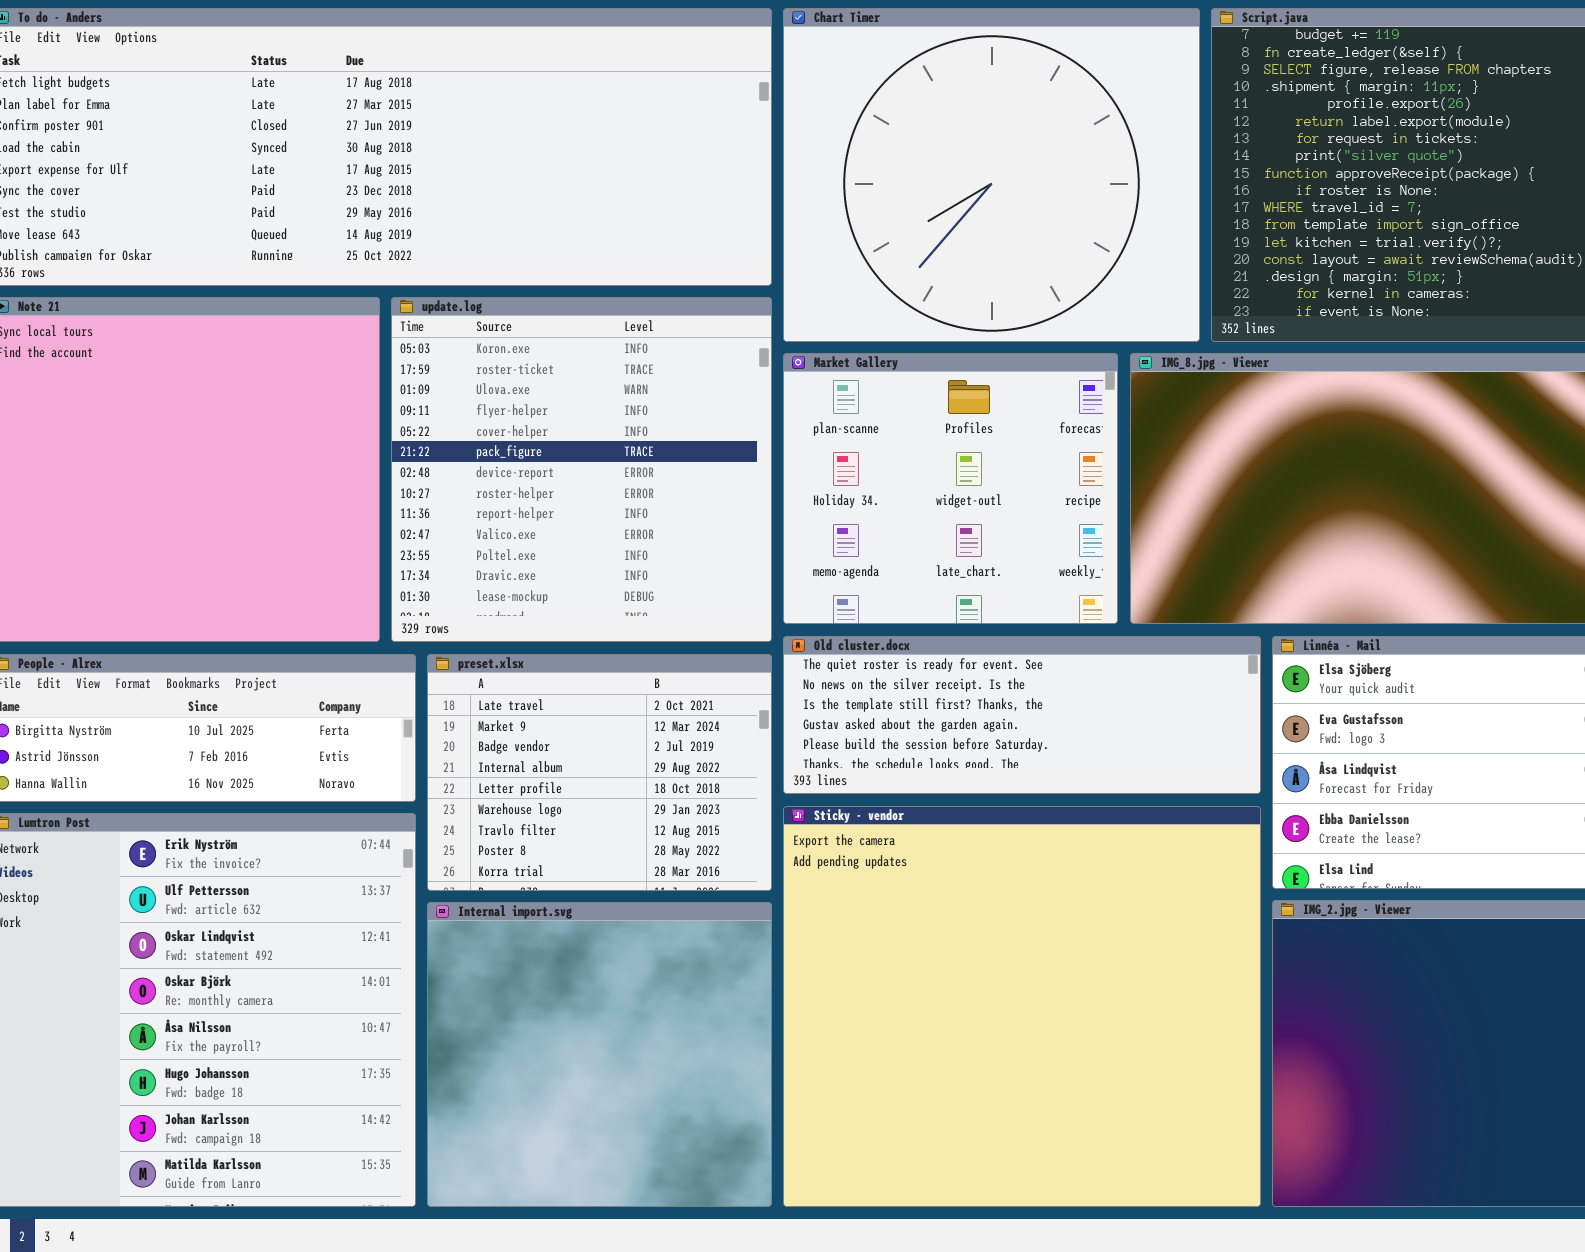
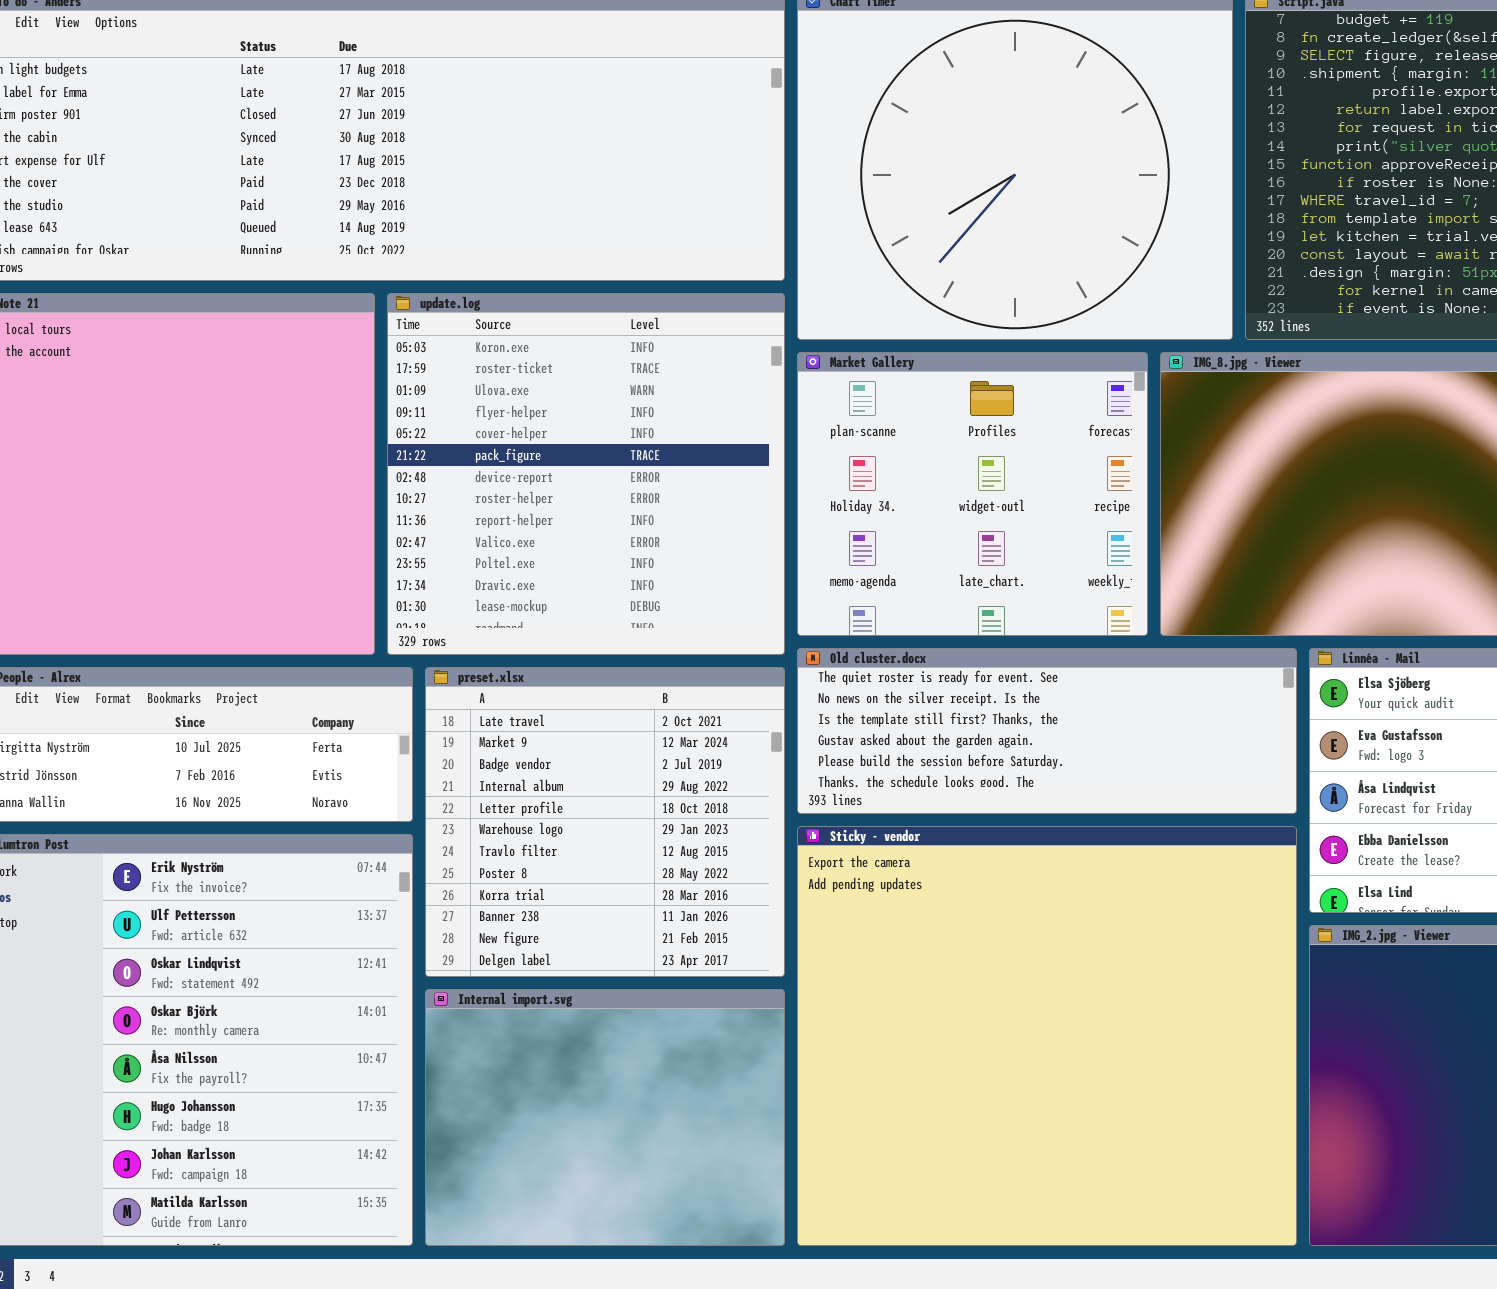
preset.xlsx: [427,654,772,891] -> [425,667,785,977], resized
Internal import.svg: [427,902,772,1207] -> [425,989,785,1246], resized

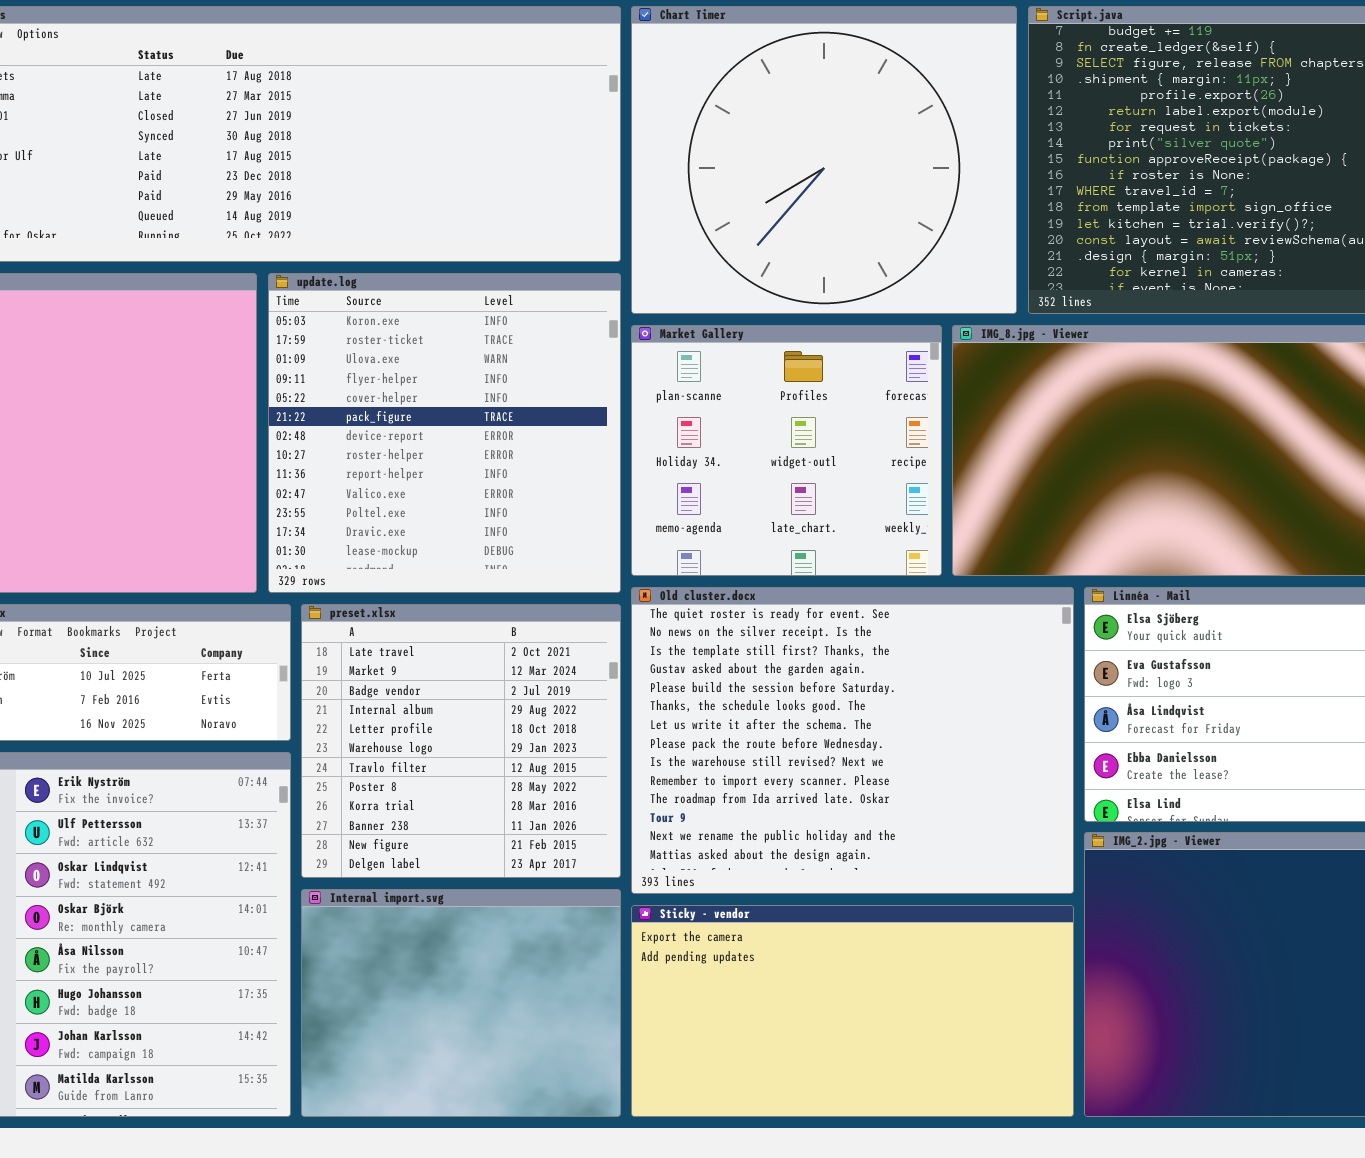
Old cluster.docx: [797,648,1297,814] -> [631,587,1074,894], resized
Sticky - vendor: [797,826,1297,1246] -> [631,905,1074,1117], resized

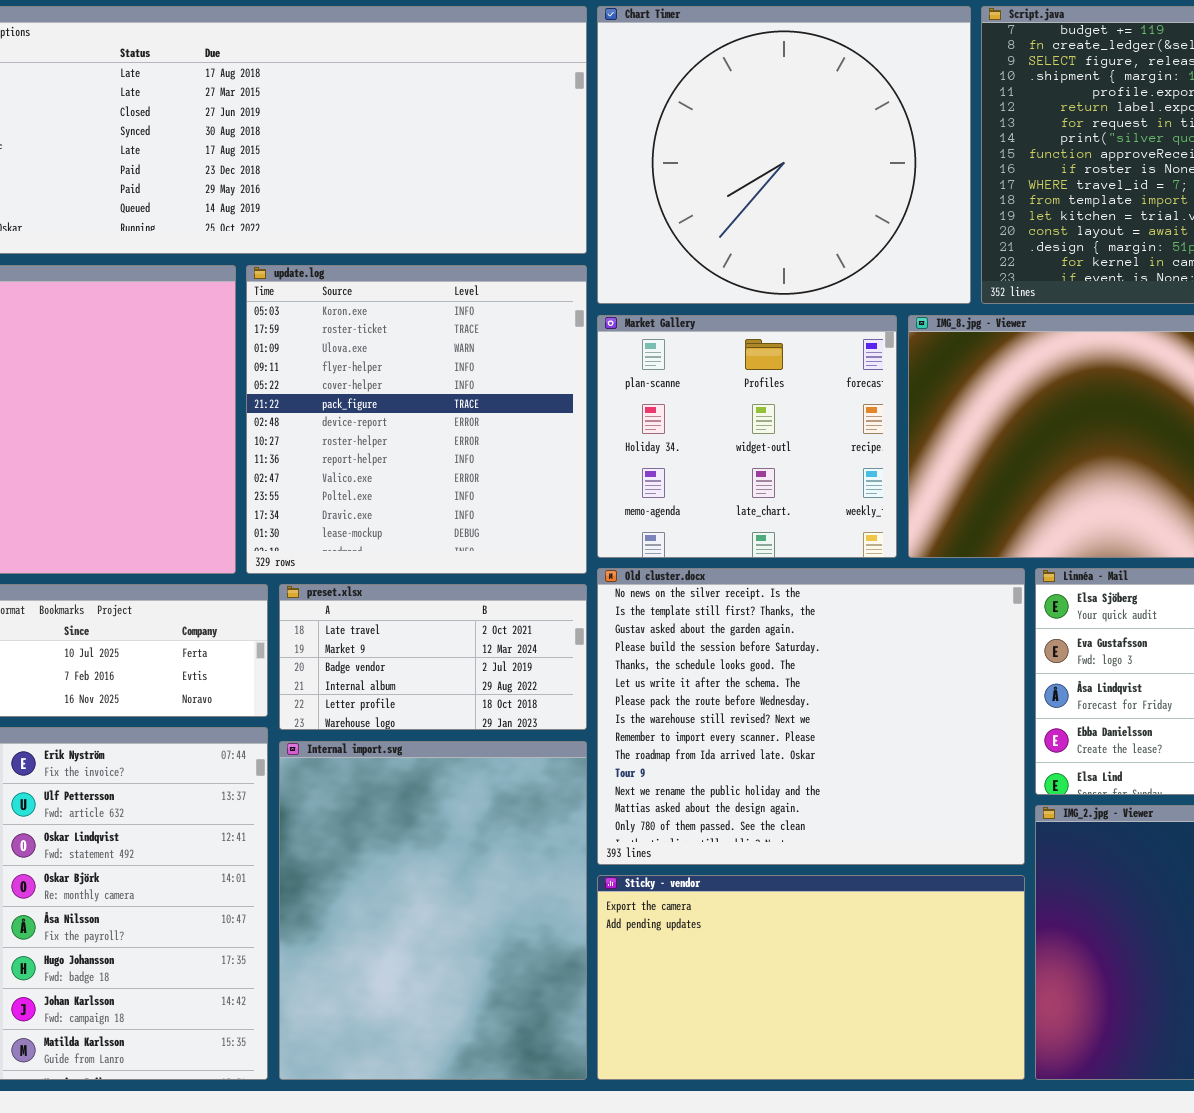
Old cluster.docx: [631,587,1074,894] -> [597,568,1025,865], scrolled down 1 row
preset.xlsx: [301,604,621,878] -> [279,584,587,730], resized
Internal import.svg: [301,889,621,1117] -> [279,741,587,1080], resized

